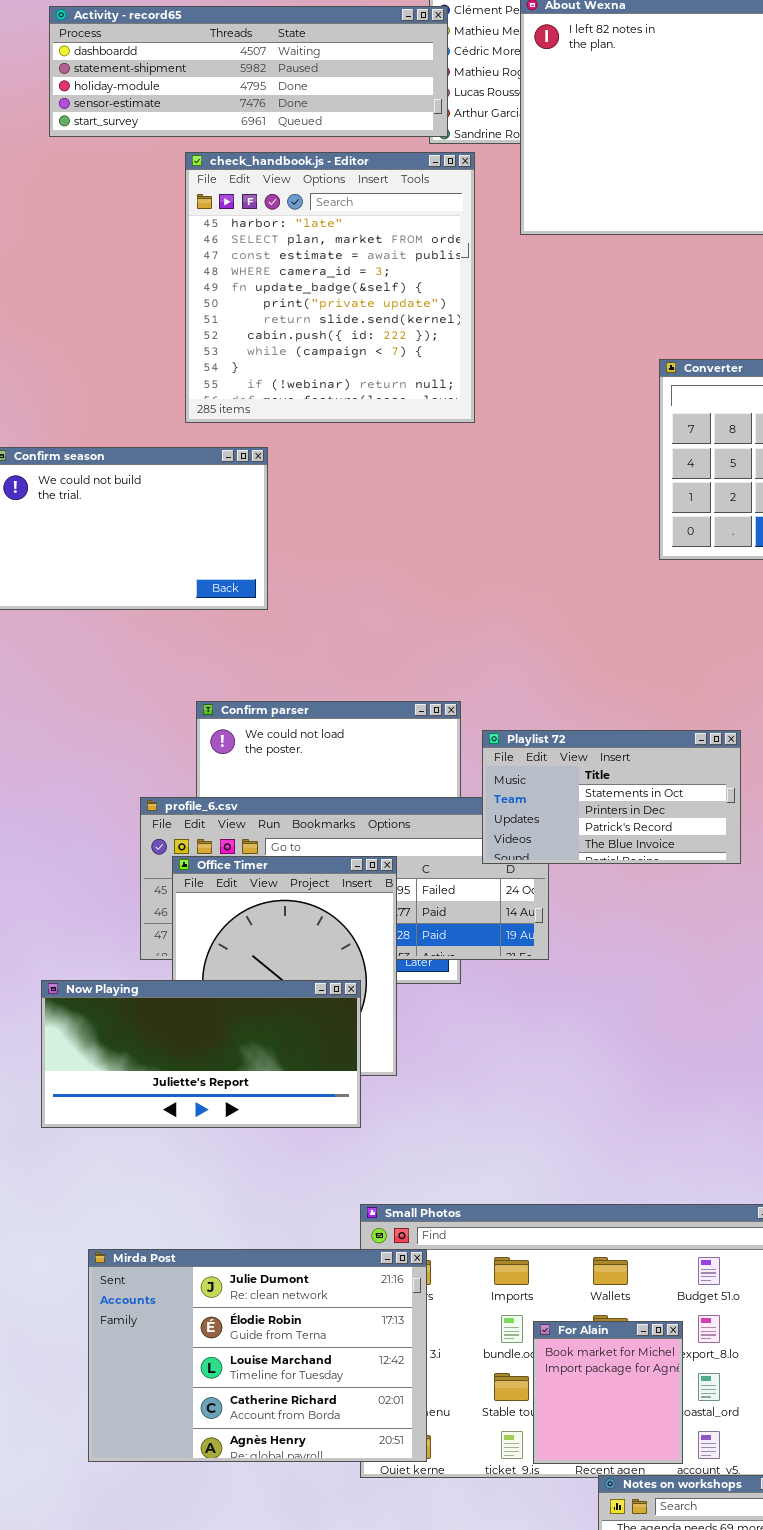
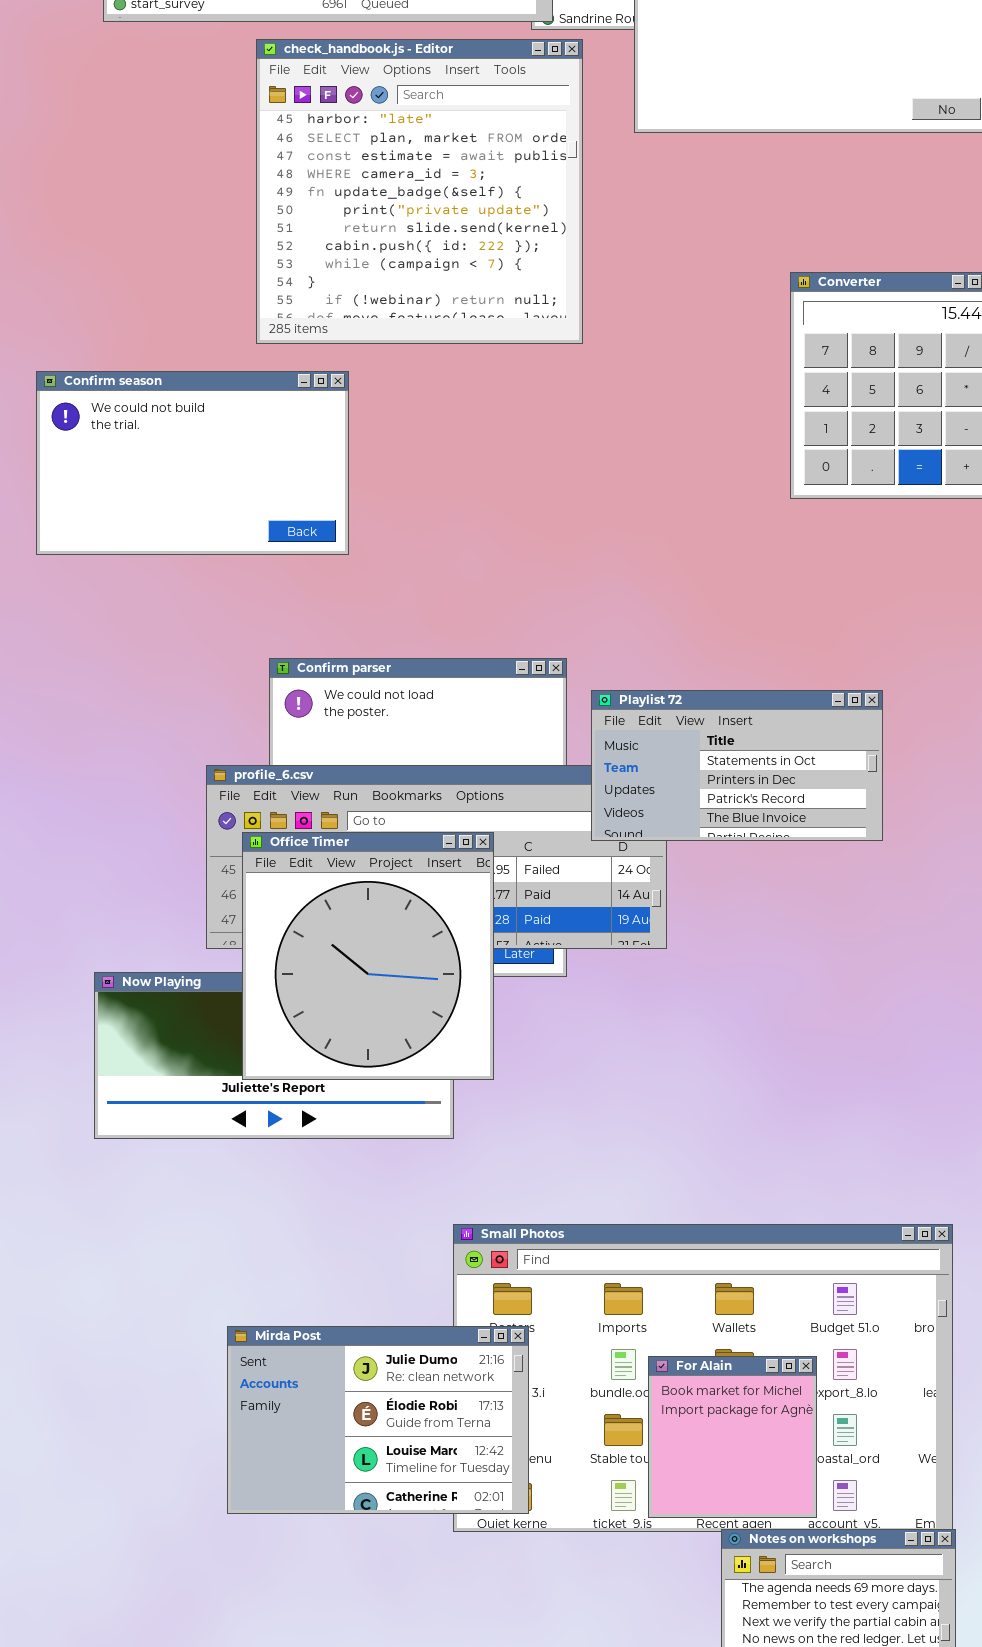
Office Timer: [172,856,397,1076] -> [242,832,494,1080], raised
Mirda Post: [88,1249,427,1462] -> [227,1326,529,1514], resized

